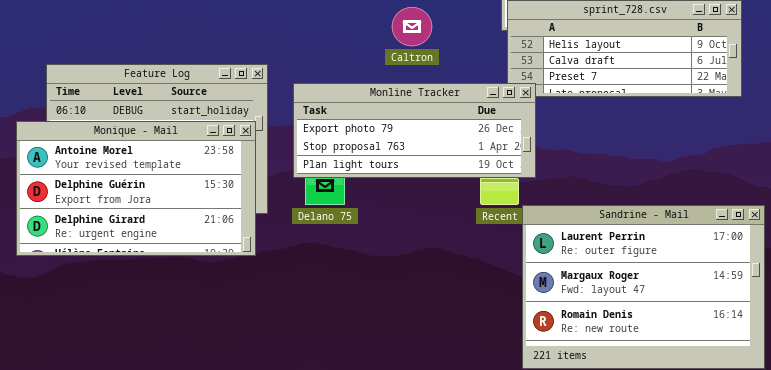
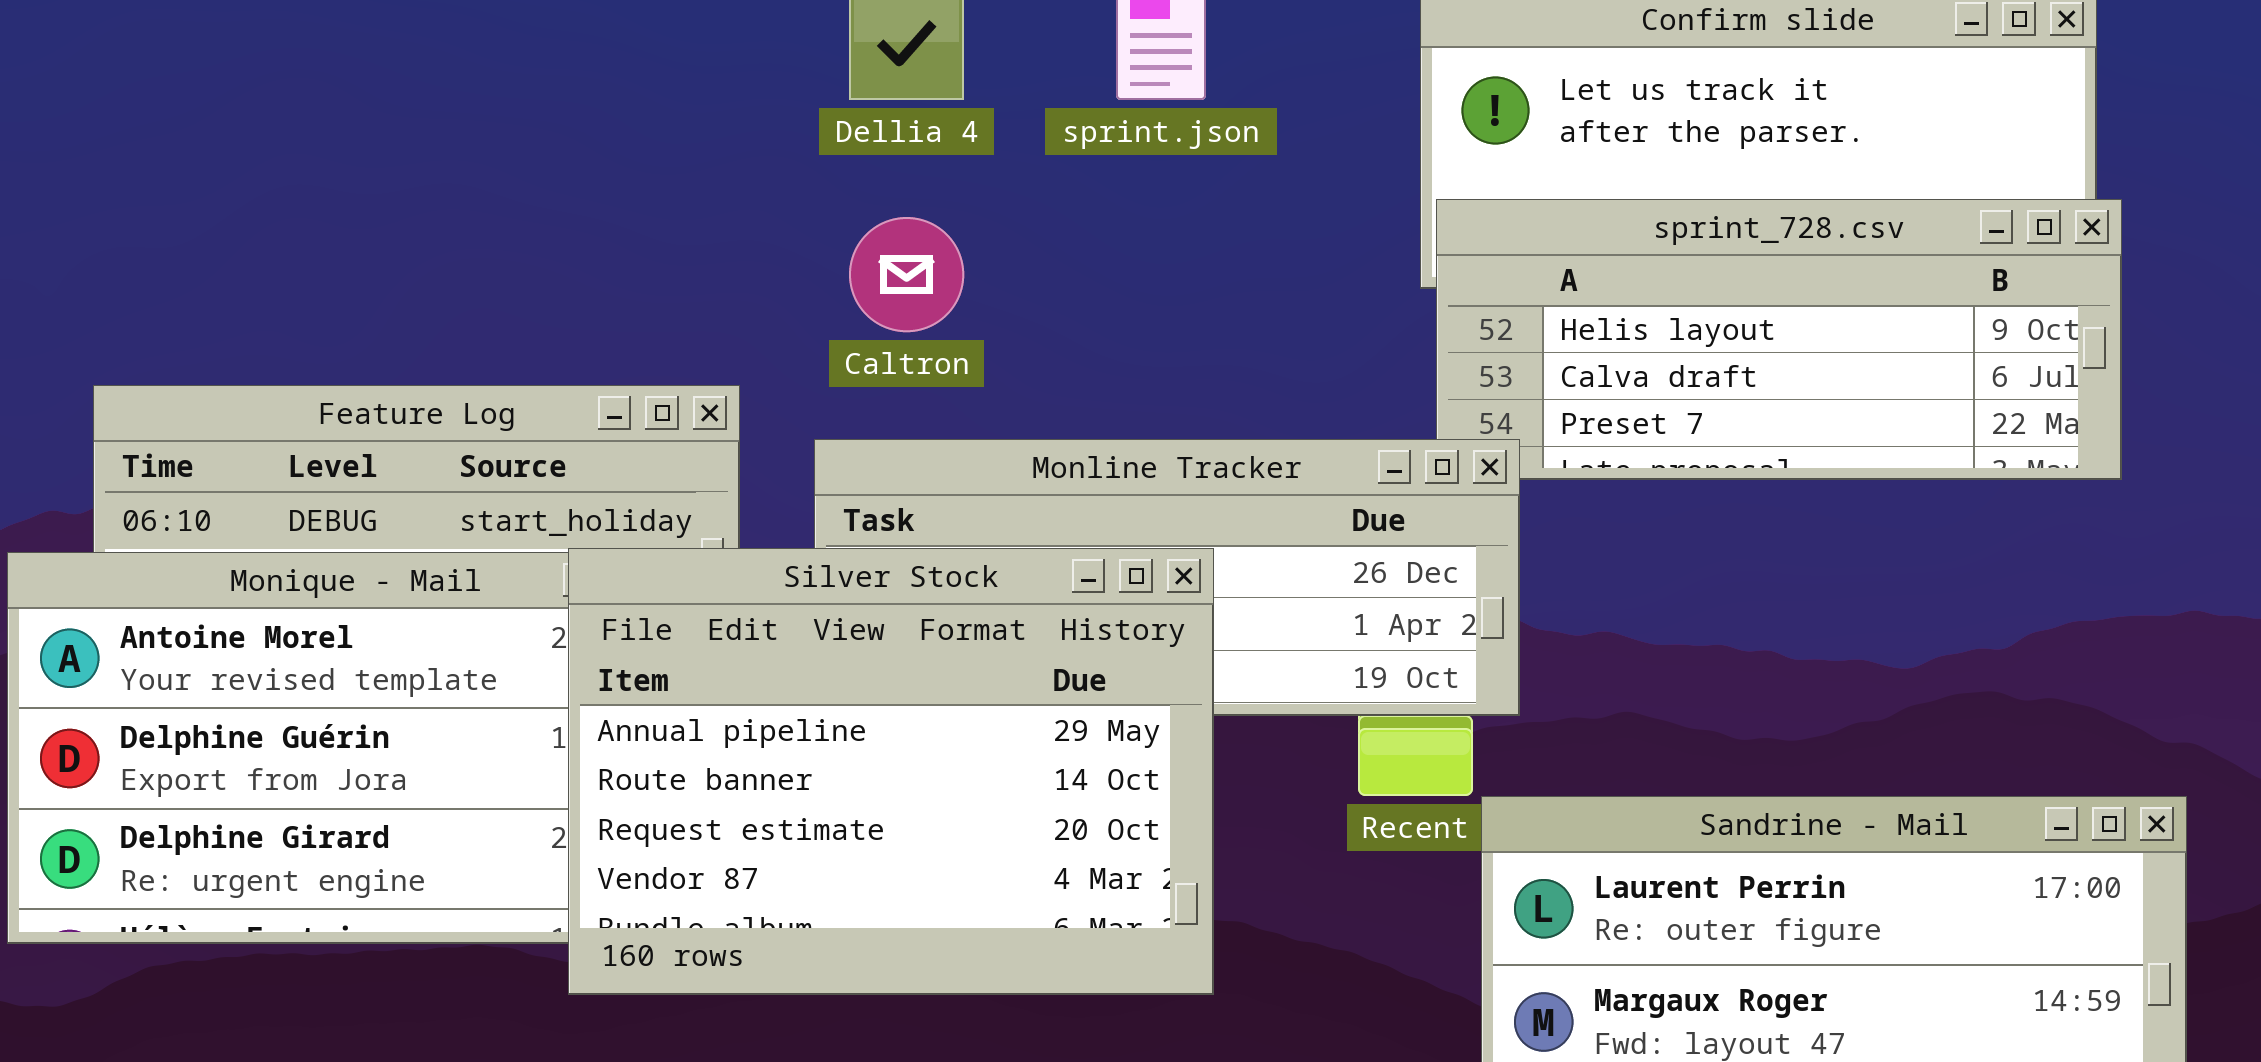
Caltron: [392,7,432,46] -> [849,217,964,332], moved
Silver Stock: none -> [568,548,1214,995], opened

